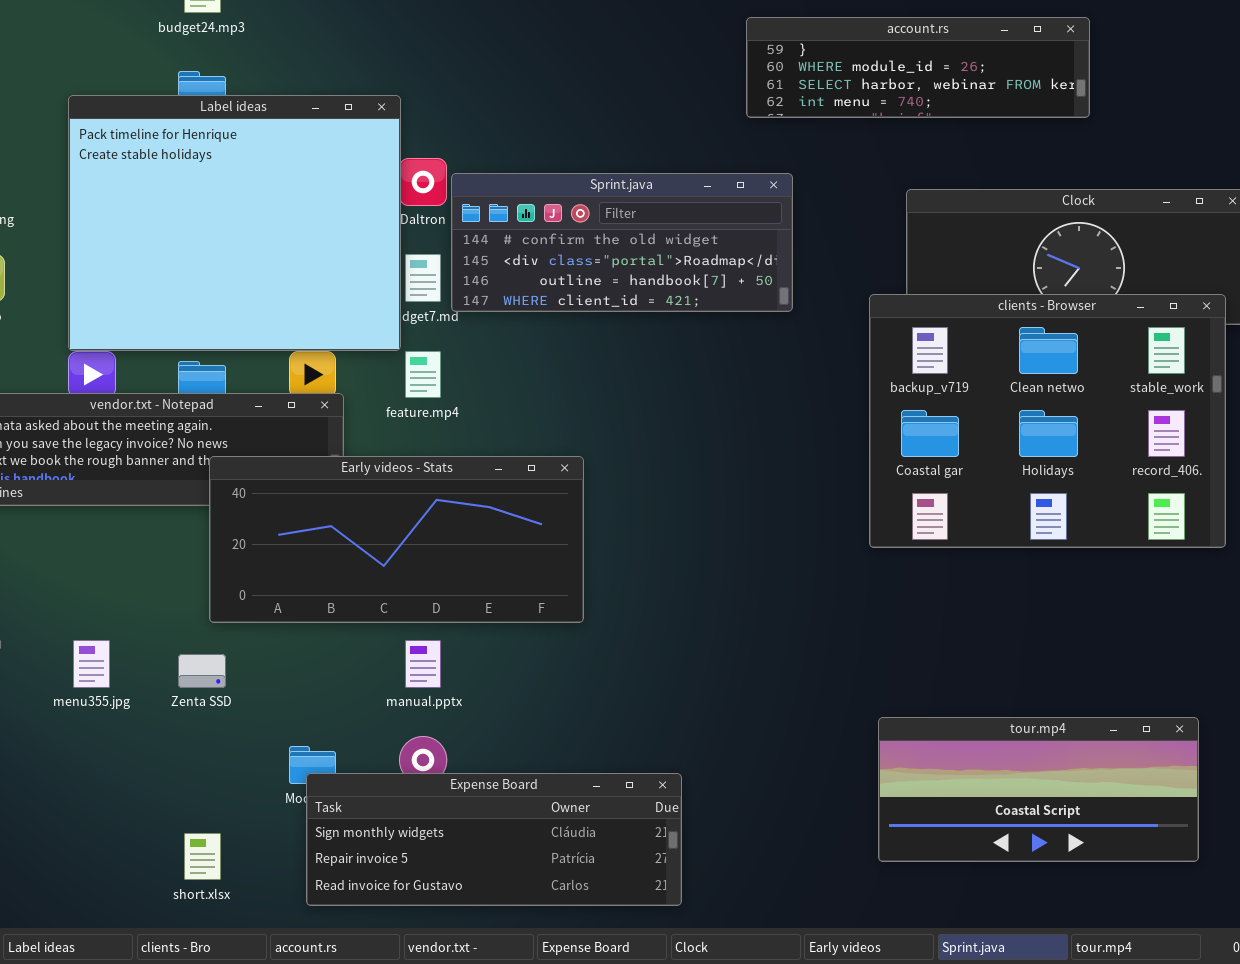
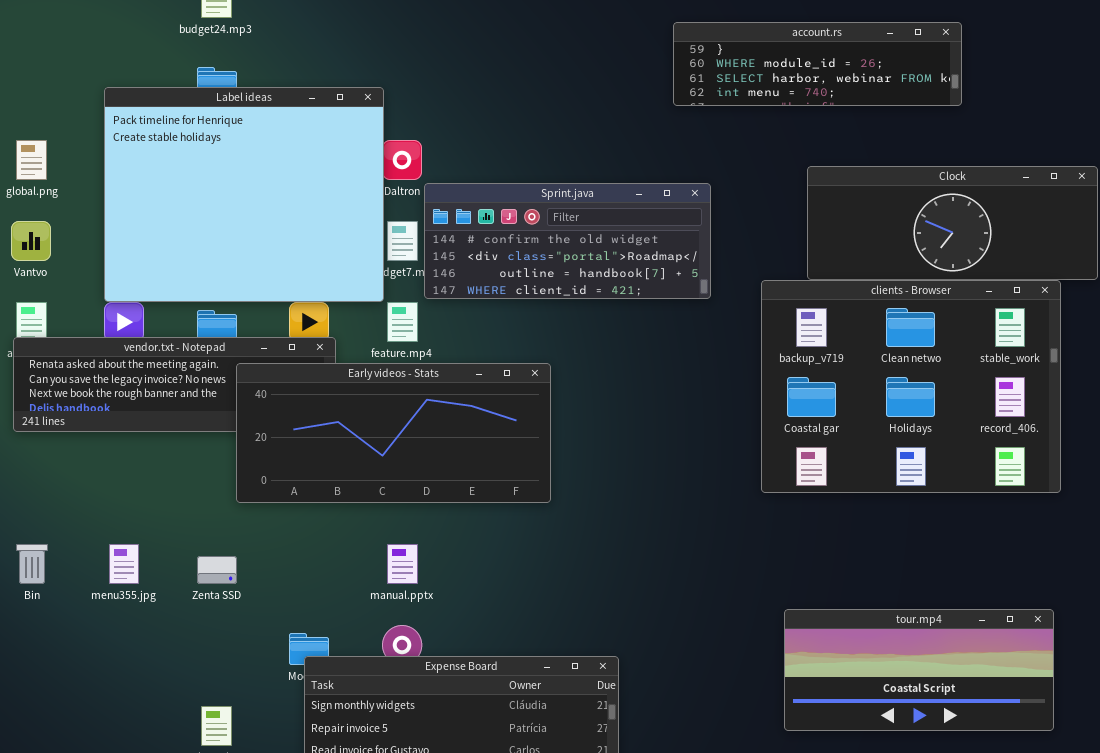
Sprint.java: [451,173,793,312] -> [424,183,711,299], moved
clients - Browser: [869,294,1226,548] -> [761,280,1061,493], moved
Early videos - Stats: [209,456,584,623] -> [236,363,551,503], moved

